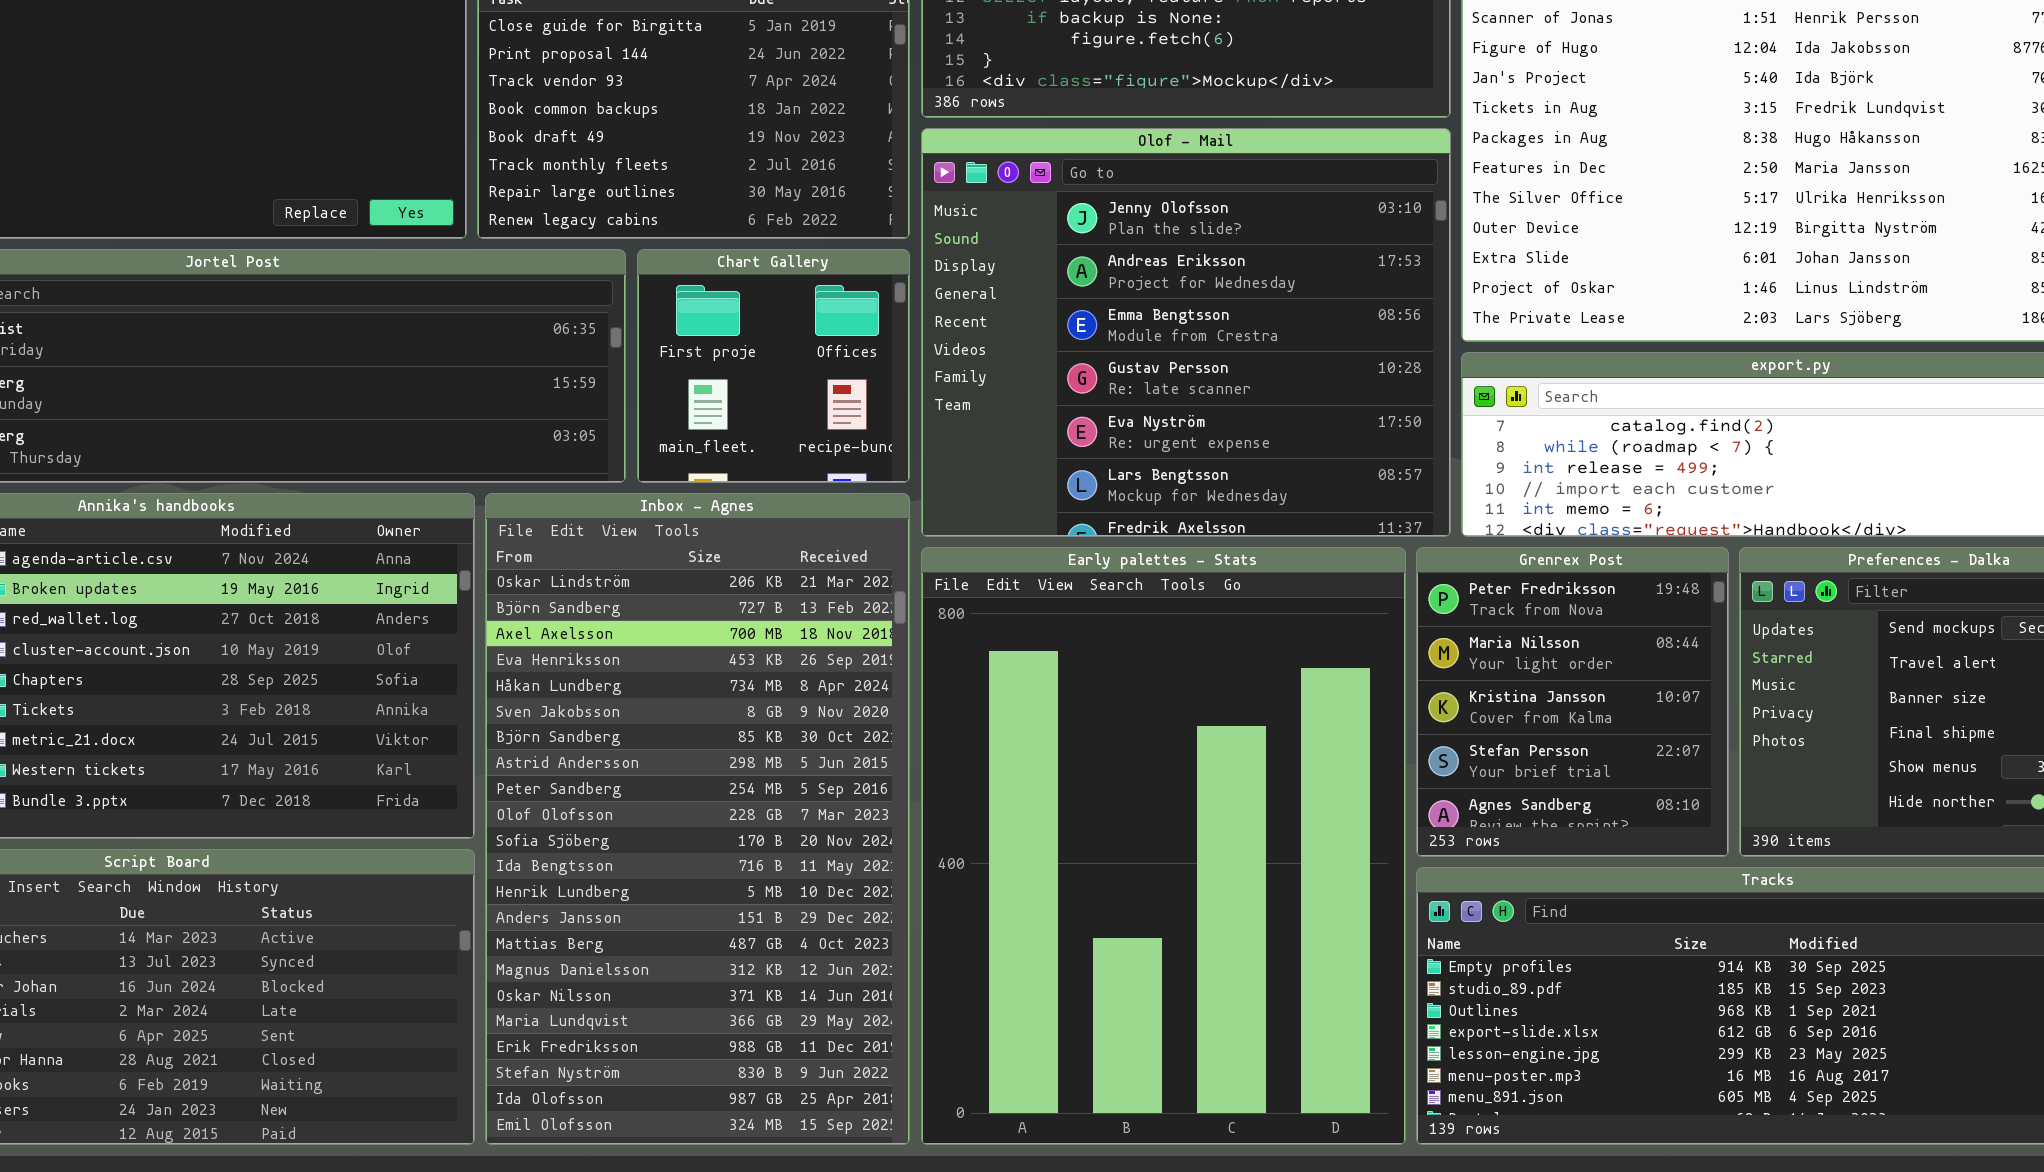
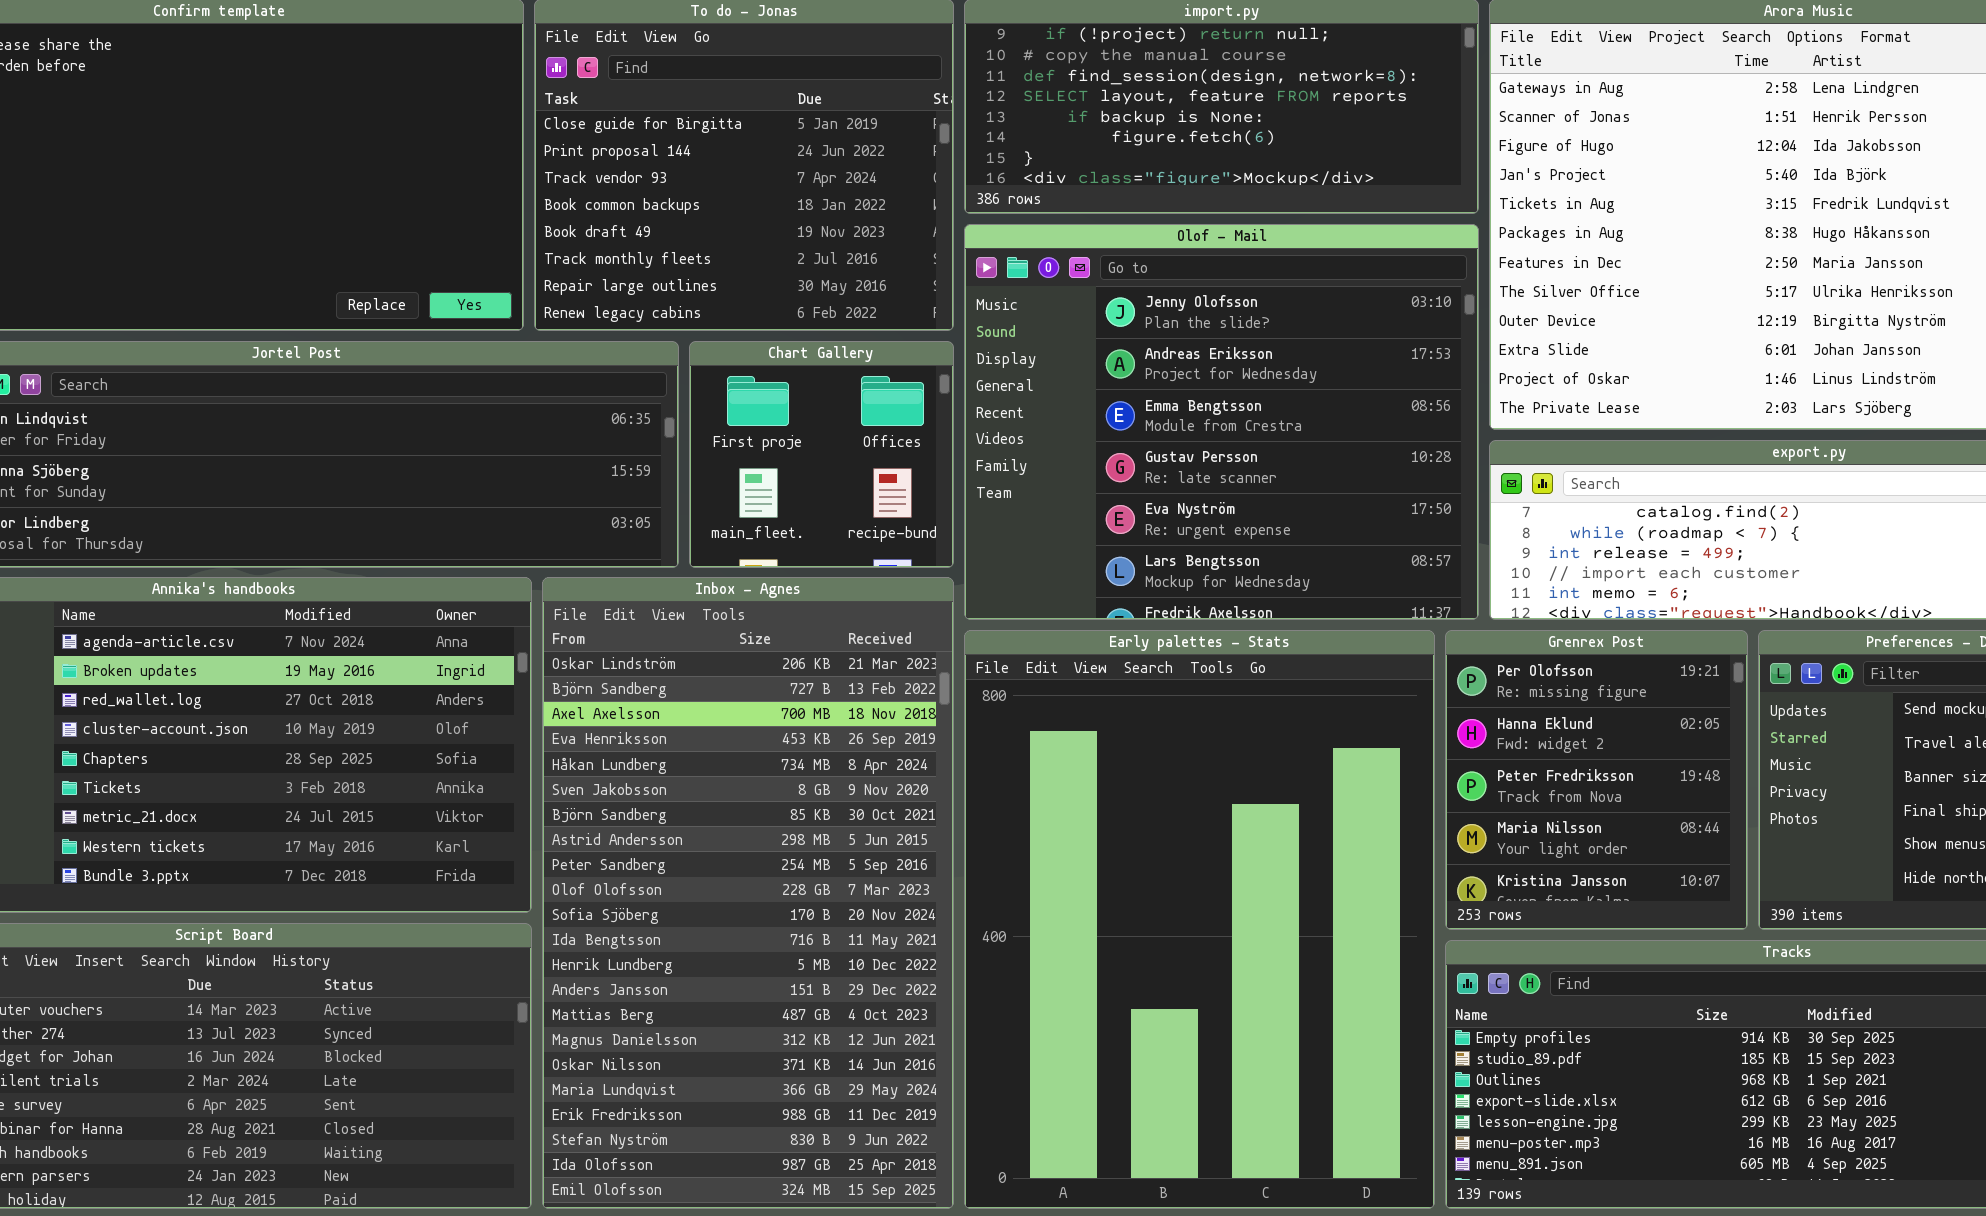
Grenrex Post: [1416,547,1729,857] -> [1445,630,1748,930], scrolled up 2 rows

